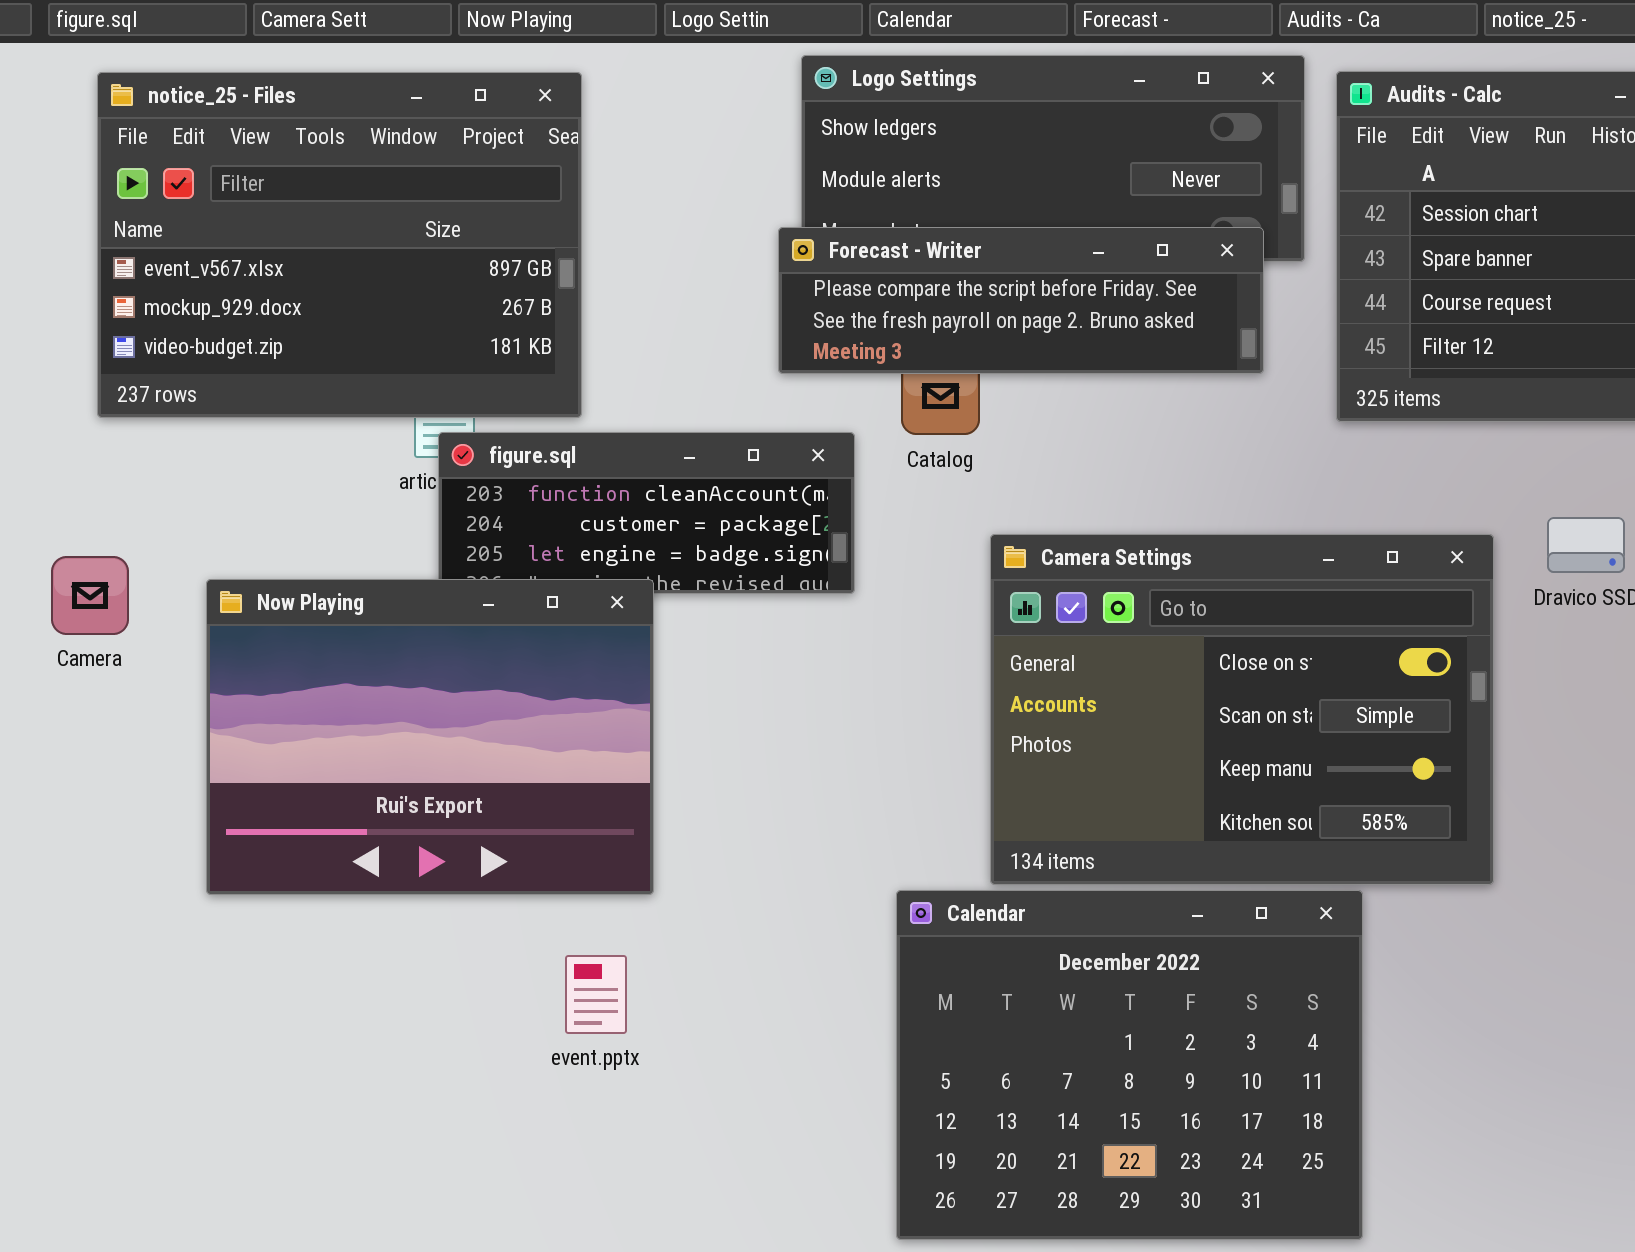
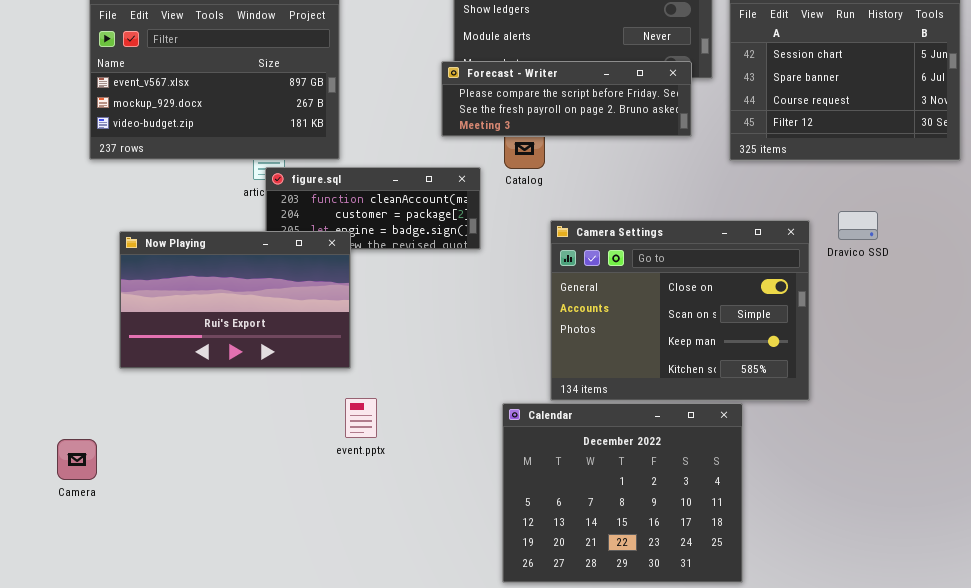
Camera: [51,556,129,635] -> [57,439,97,480], moved
Now Playing: [206,579,654,895] -> [119,231,351,369], moved, resized
event.pptx: [565,955,627,1034] -> [345,398,377,438], moved

